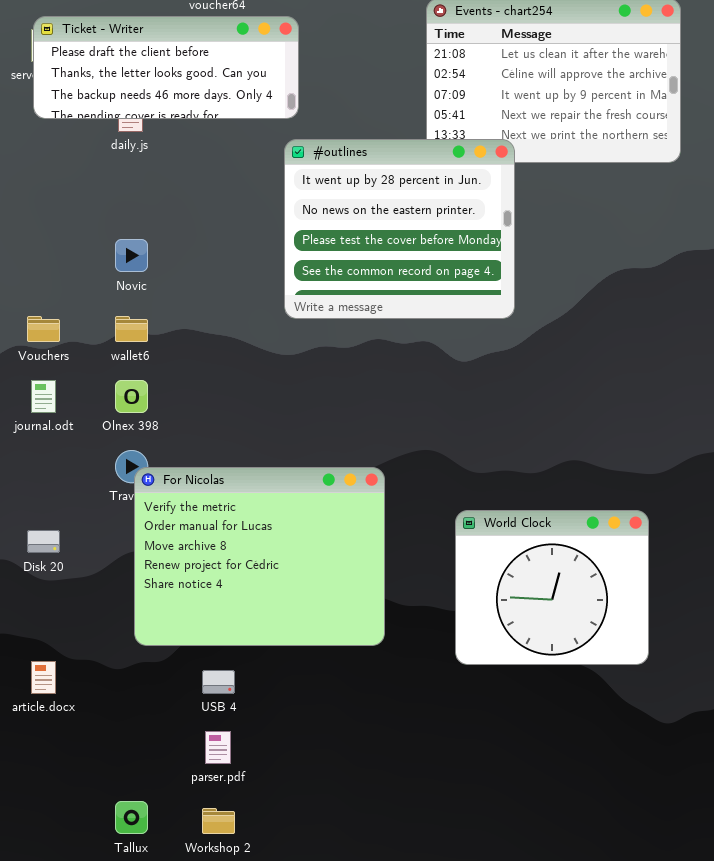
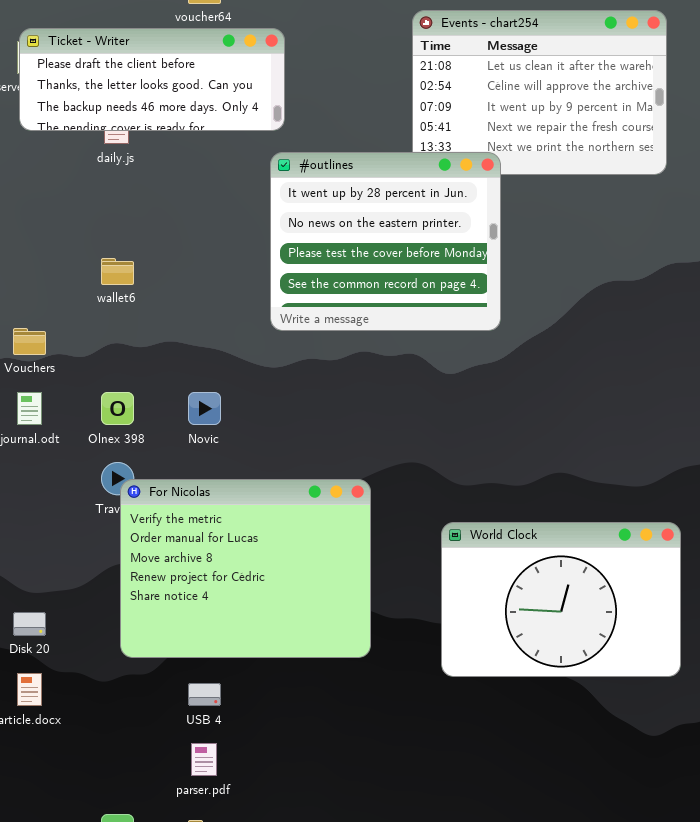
Novic: [115,239,148,272] -> [188,392,221,425], moved
wallet6: [115,316,148,342] -> [101,258,134,285], moved
World Clock: [455,510,649,665] -> [441,522,681,677], resized
Disk 20: [27,530,60,553] -> [13,612,46,636], moved

